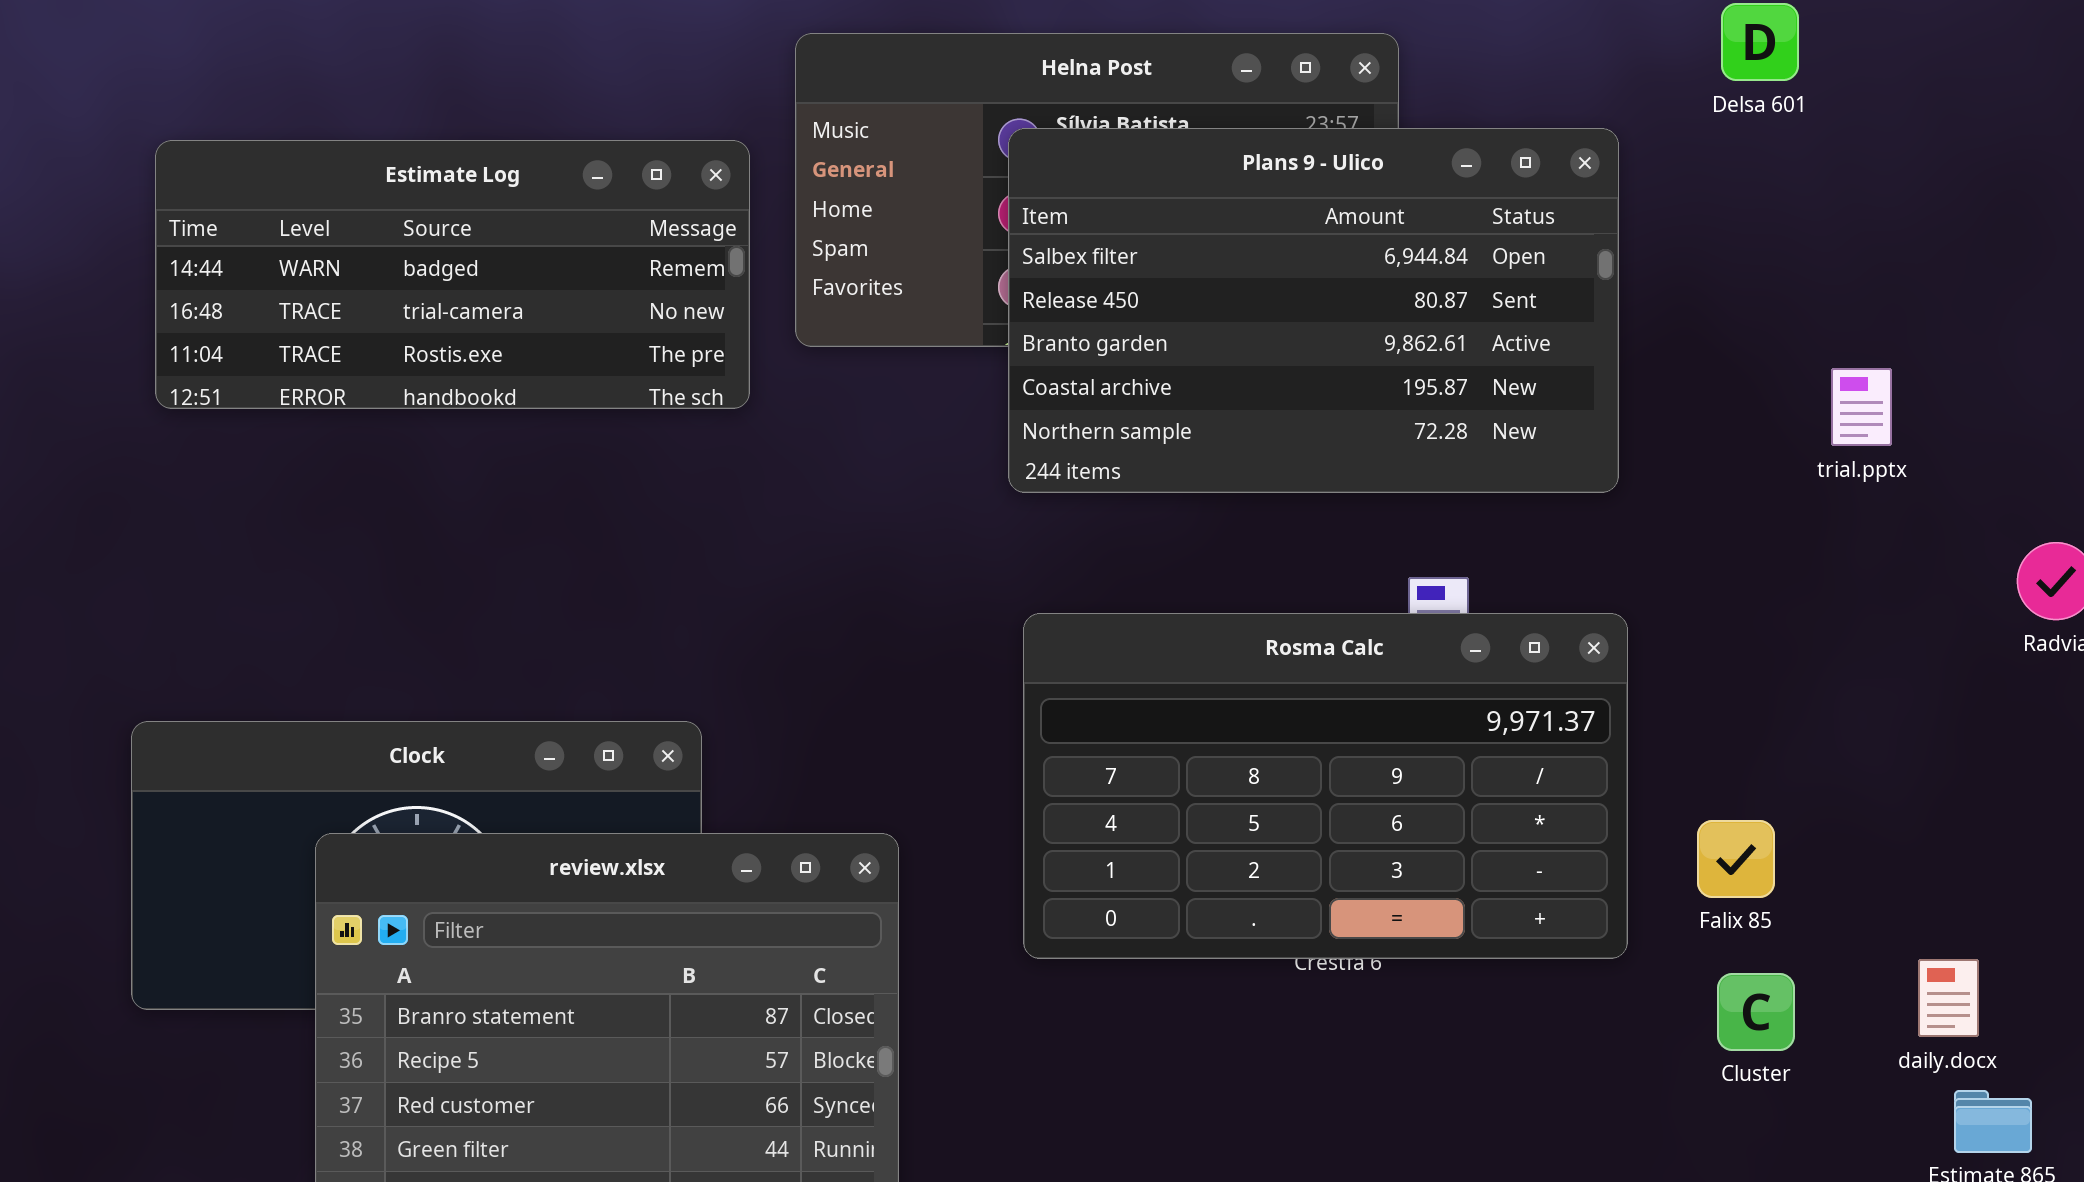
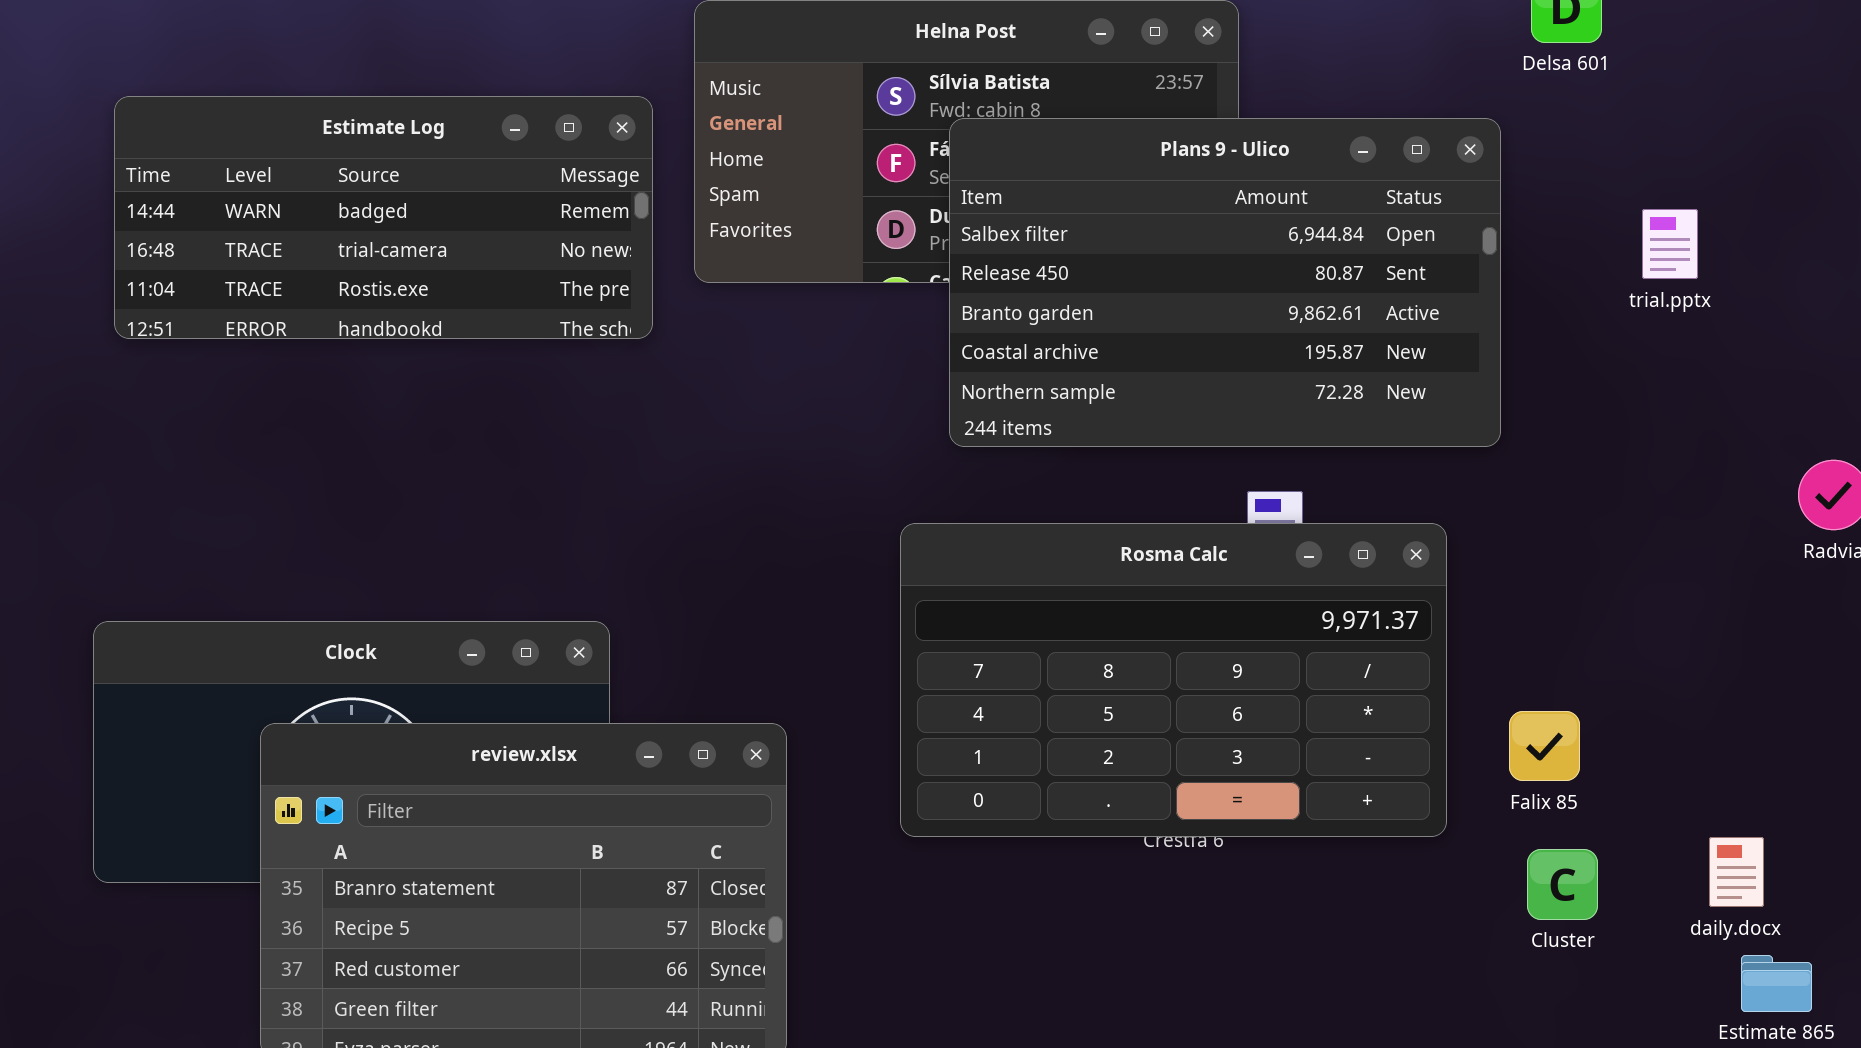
Plans 9 - Ulico: [1008,128,1619,493] -> [949,118,1501,447], moved
trial.pptx: [1831,368,1892,446] -> [1642,209,1698,279], moved

